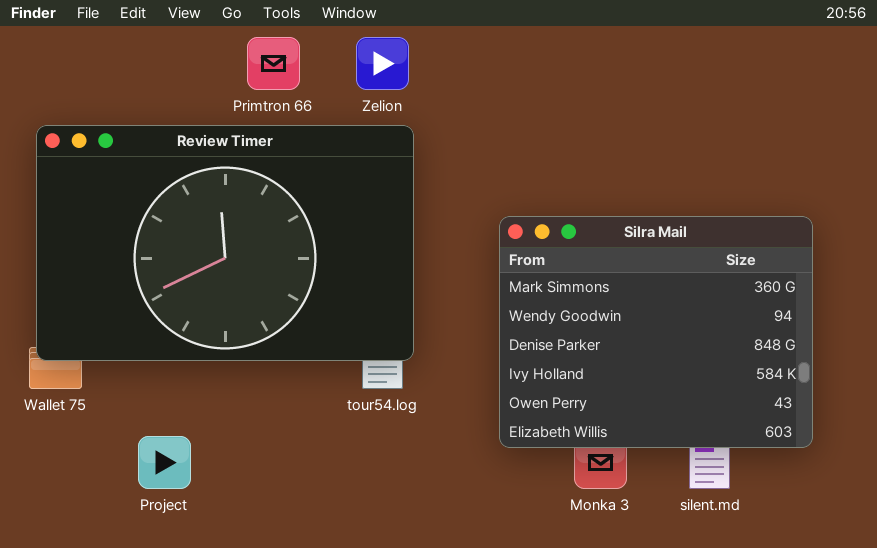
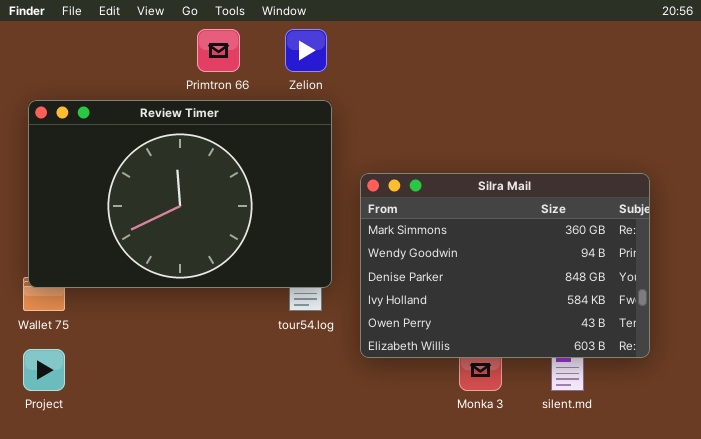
Silra Mail: [499,216,813,448] -> [360,173,650,358], resized
Project: [138,436,191,489] -> [23,349,65,391], moved

